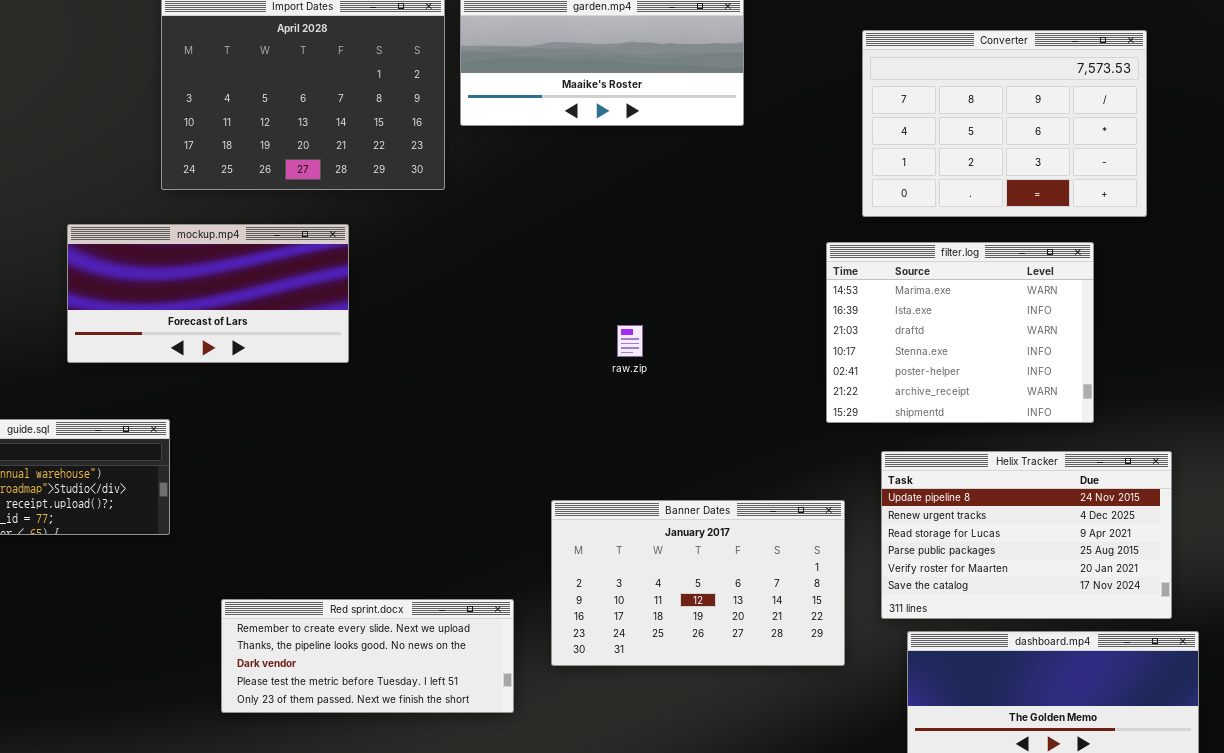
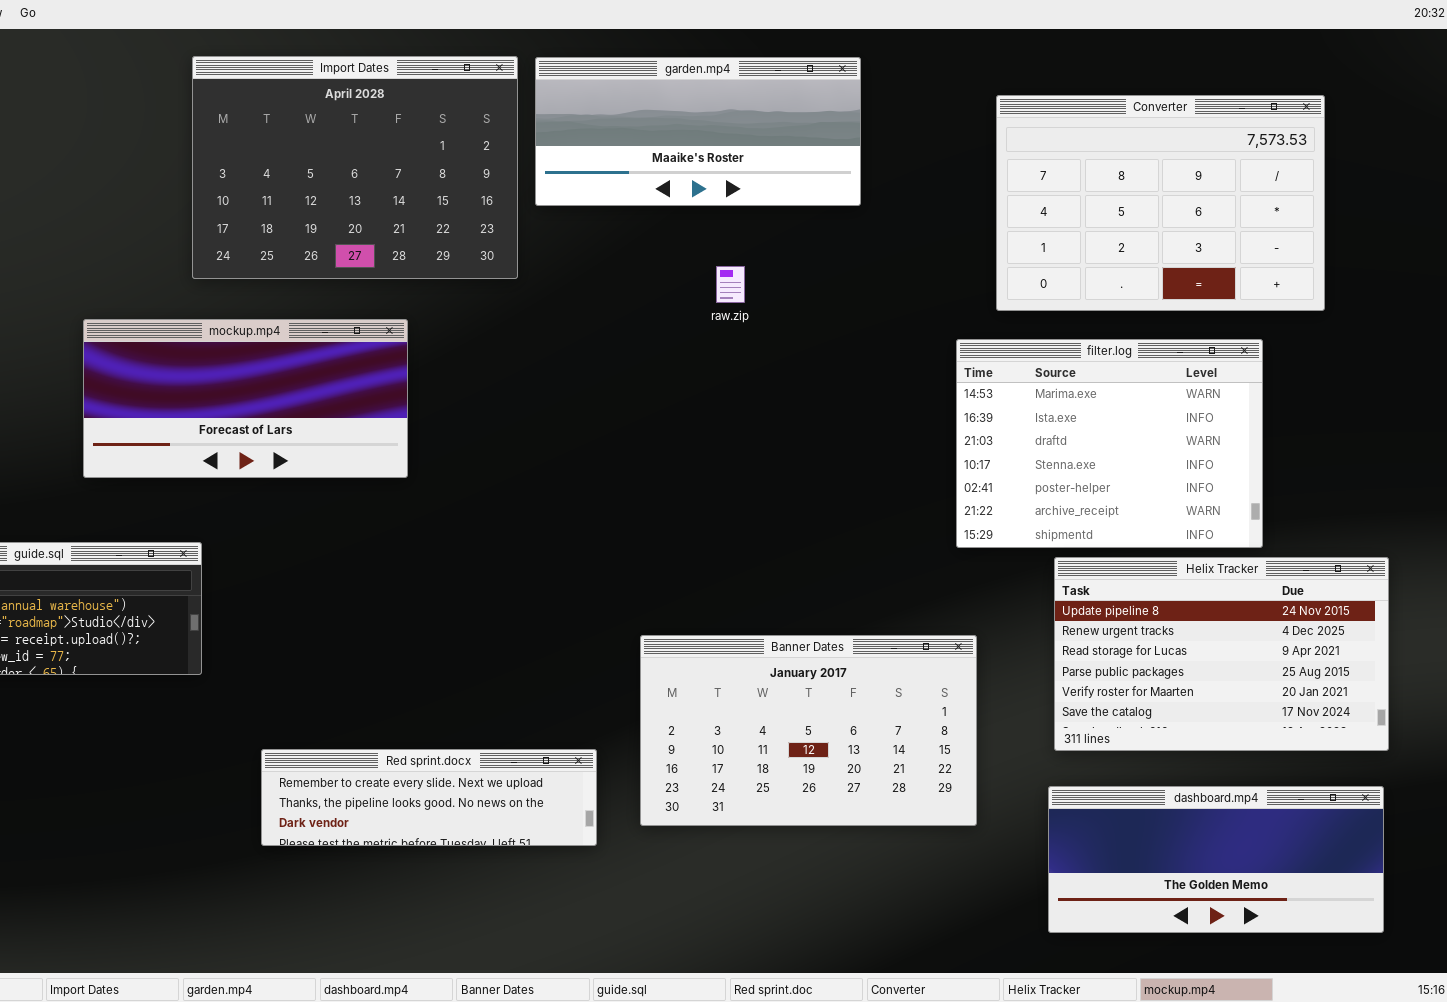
raw.zip: [617,325,643,357] -> [716,266,745,303], moved
Helix Tracker: [881,451,1172,619] -> [1054,557,1389,751], moved
Red sprint.docx: [221,599,514,713] -> [261,749,597,846], resized

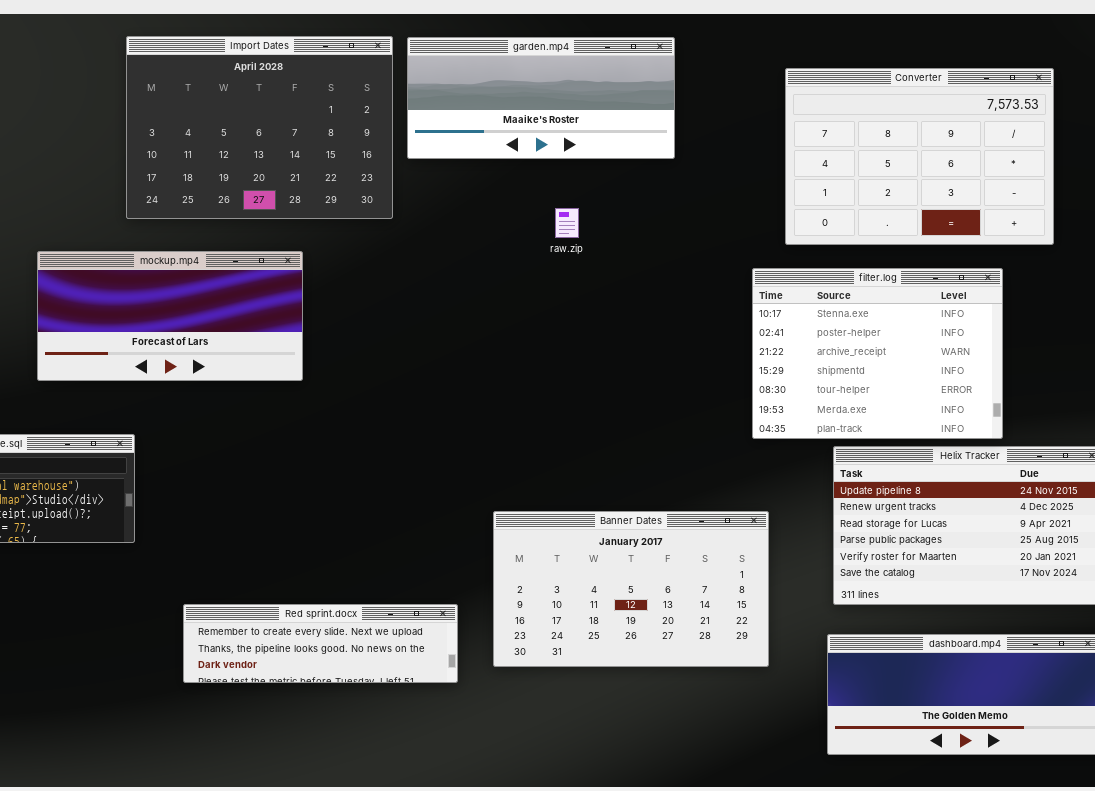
filter.log: [956,339,1263,548] -> [752,268,1003,439], scrolled down 3 rows

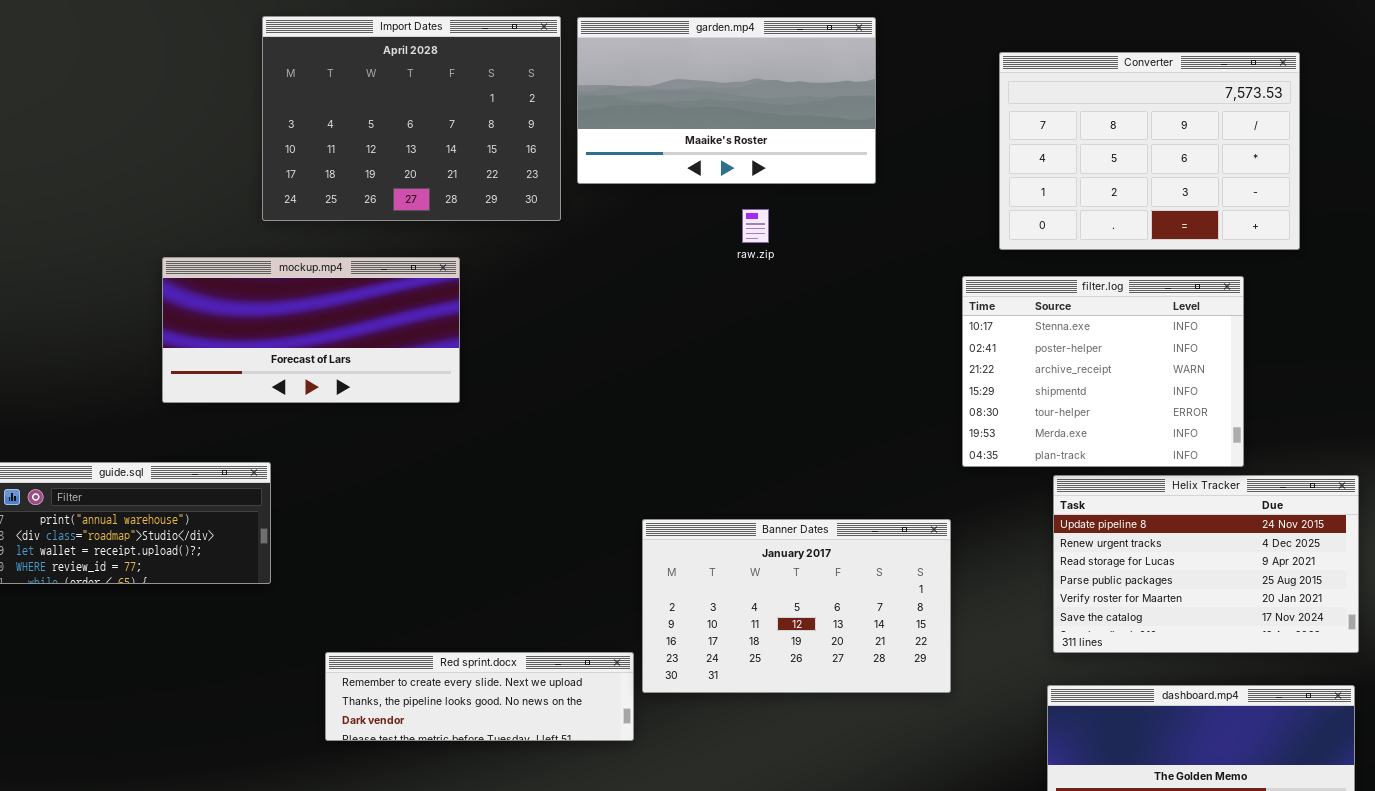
garden.mp4: [407,37,675,159] -> [577,17,876,184], resized
Banner Dates: [493,511,769,667] -> [642,519,951,693], moved

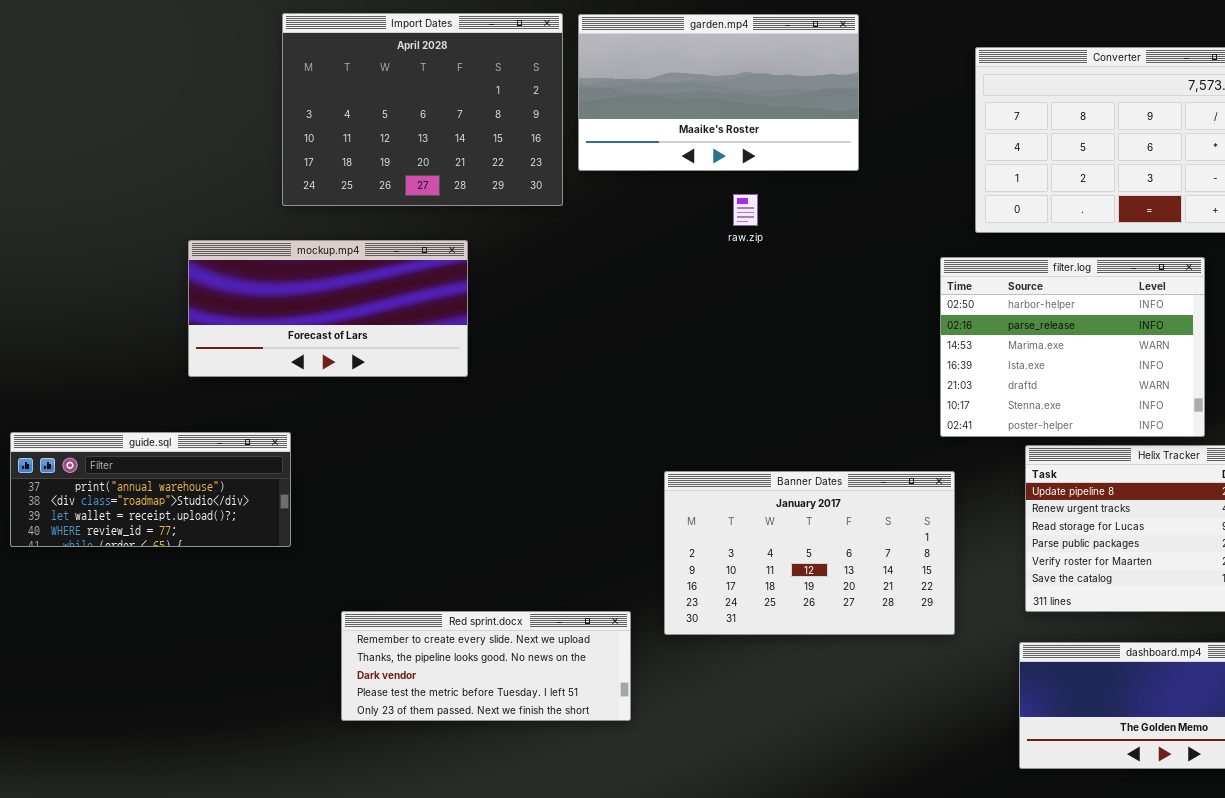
filter.log: [962,276,1244,467] -> [940,257,1205,437], scrolled up 5 rows
Banner Dates: [642,519,951,693] -> [664,471,955,635], moved
Red sprint.docx: [325,652,634,741] -> [341,611,631,721], resized

